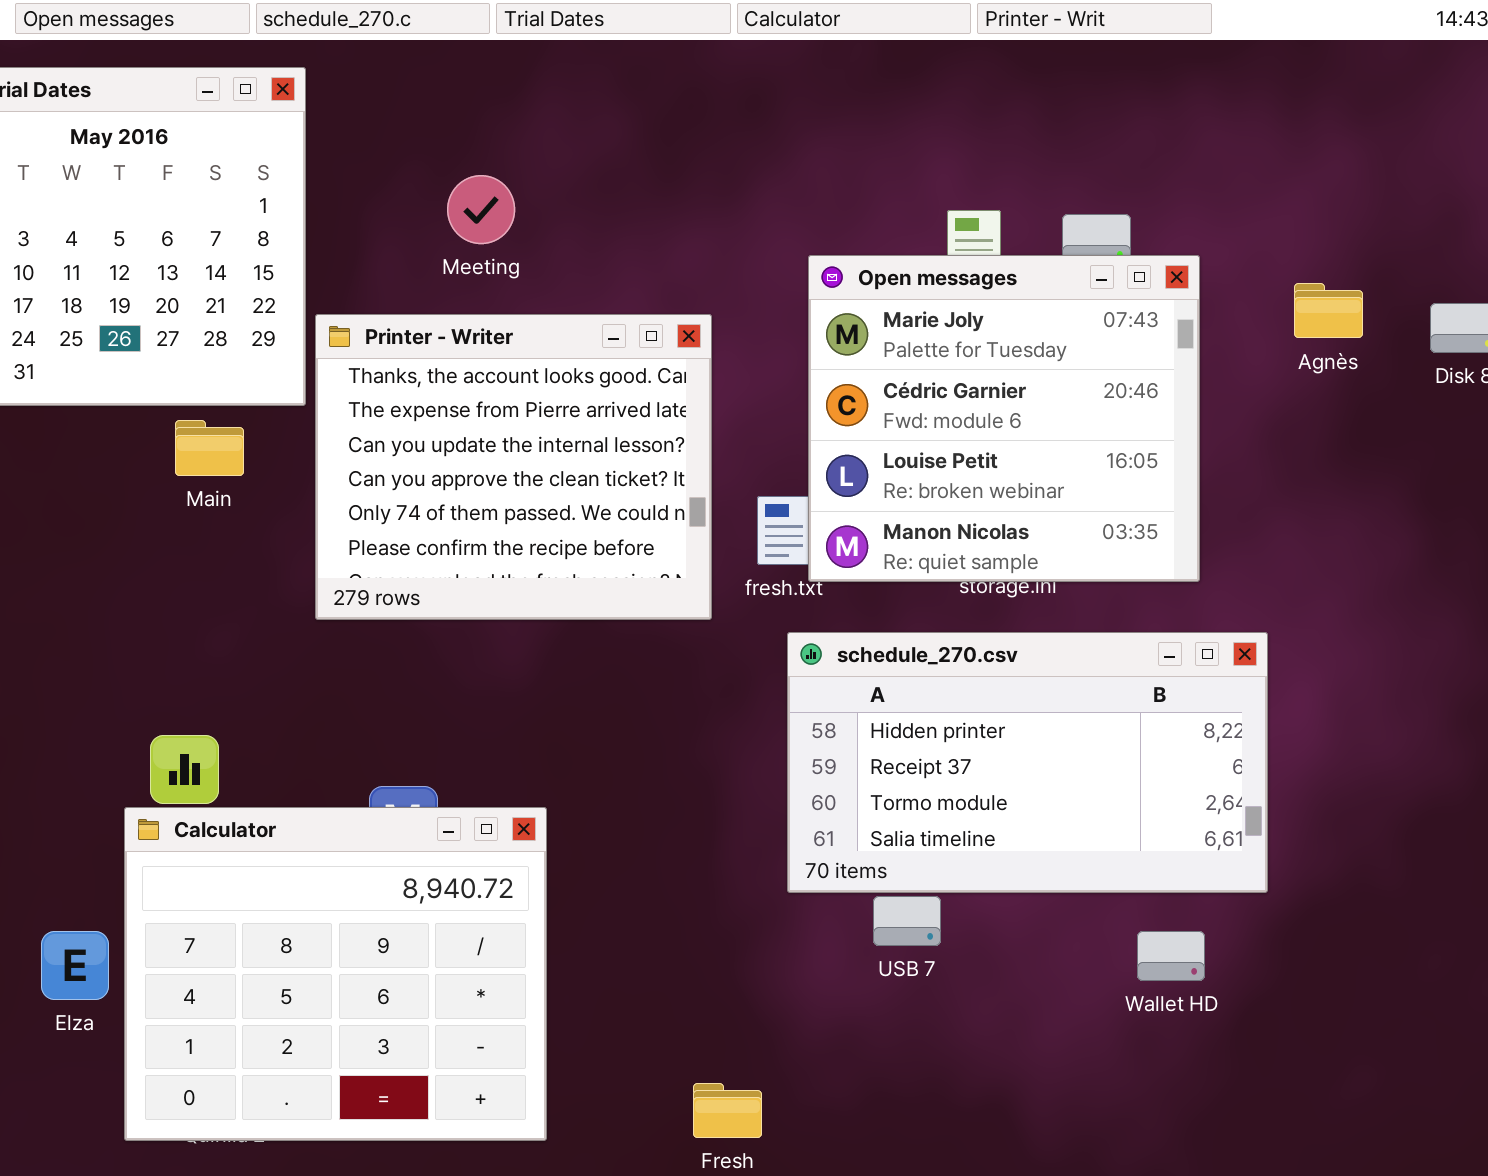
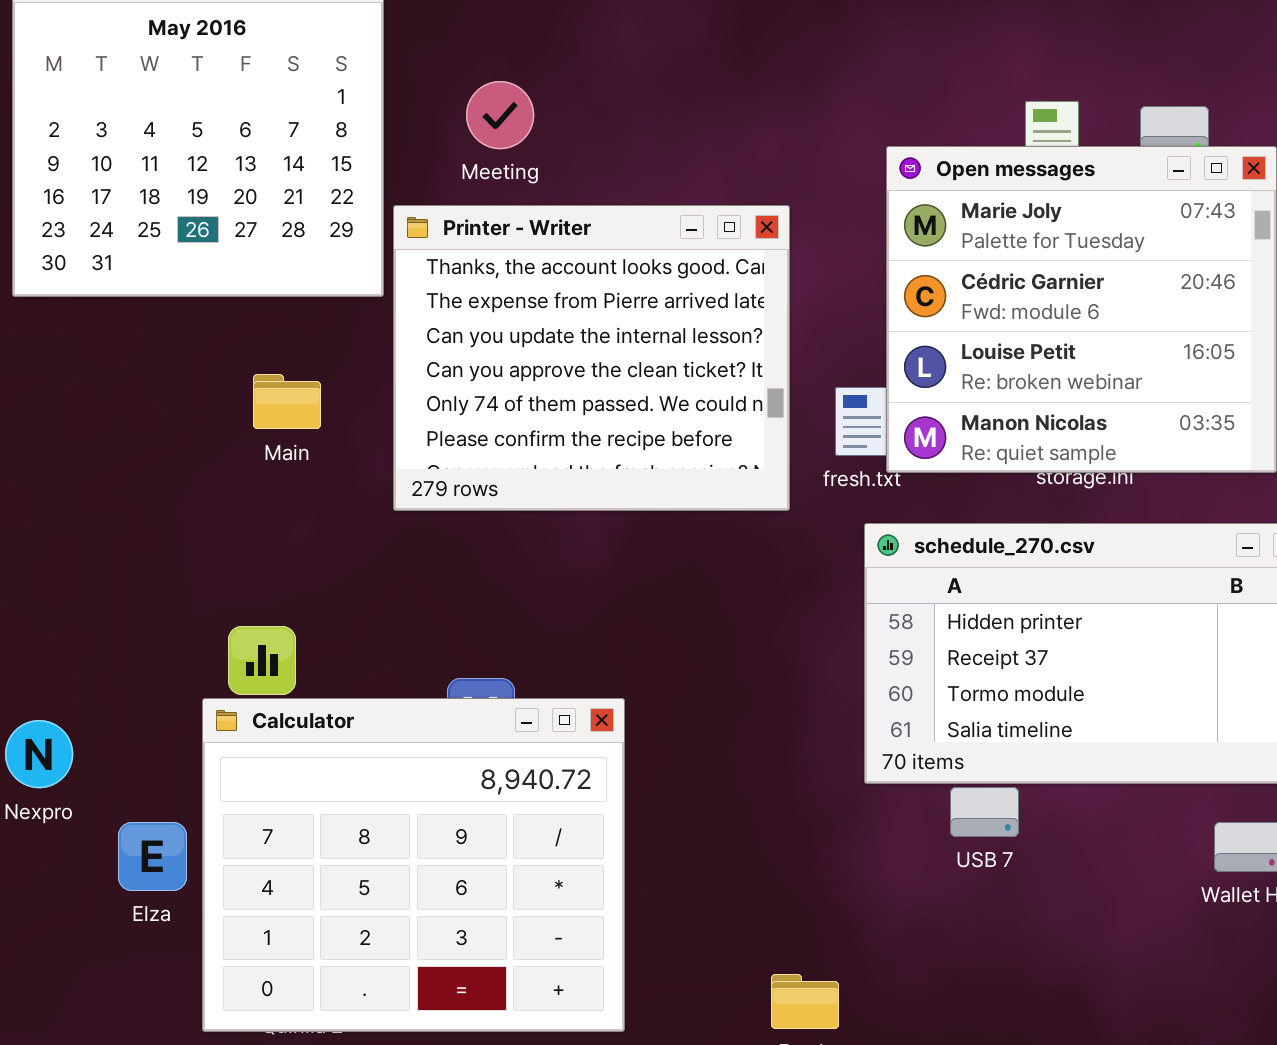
Meeting: [447,175,515,244] -> [466,81,534,149], moved
Main: [175,420,244,476] -> [253,374,321,429], moved

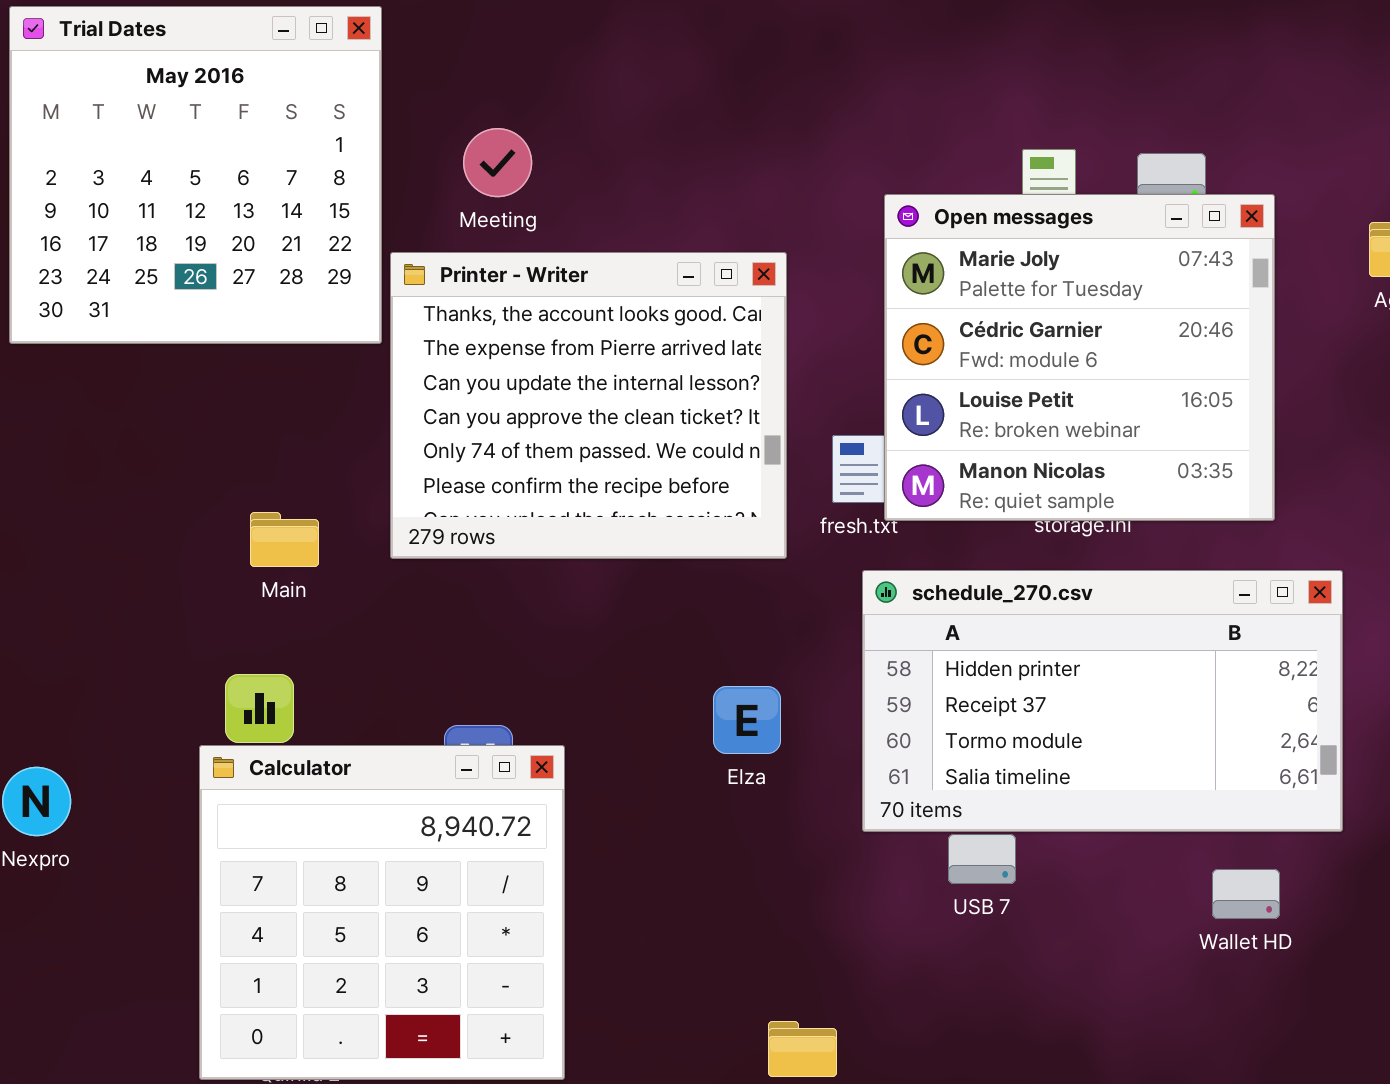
Main: [253,374,321,429] -> [250,512,319,567], moved
Calculator: [202,698,625,1032] -> [199,745,565,1080], resized
Elza: [118,822,187,891] -> [713,686,781,754], moved

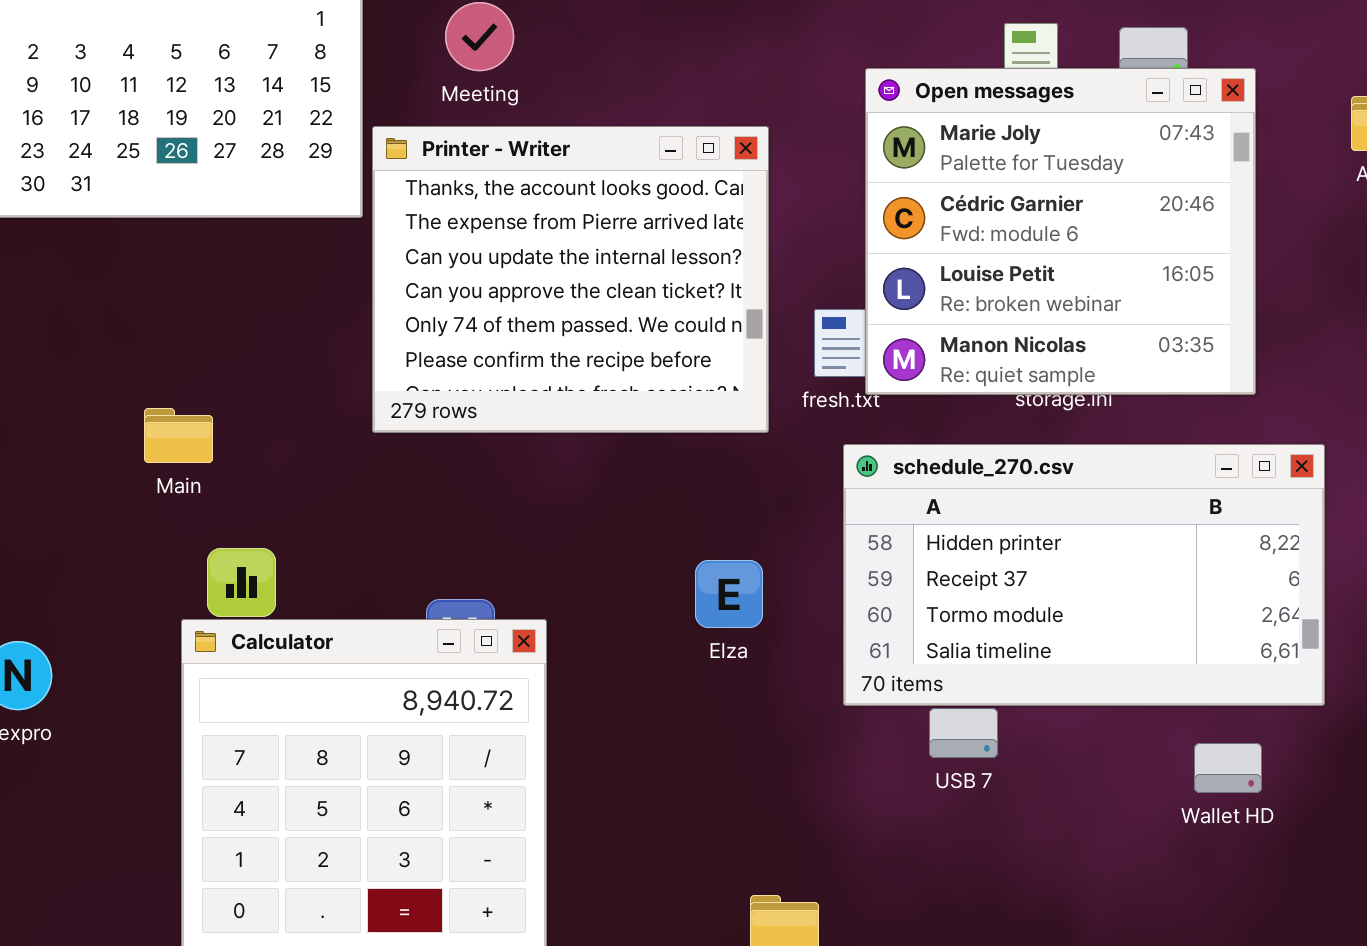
Main: [250,512,319,567] -> [144,408,213,463], moved

